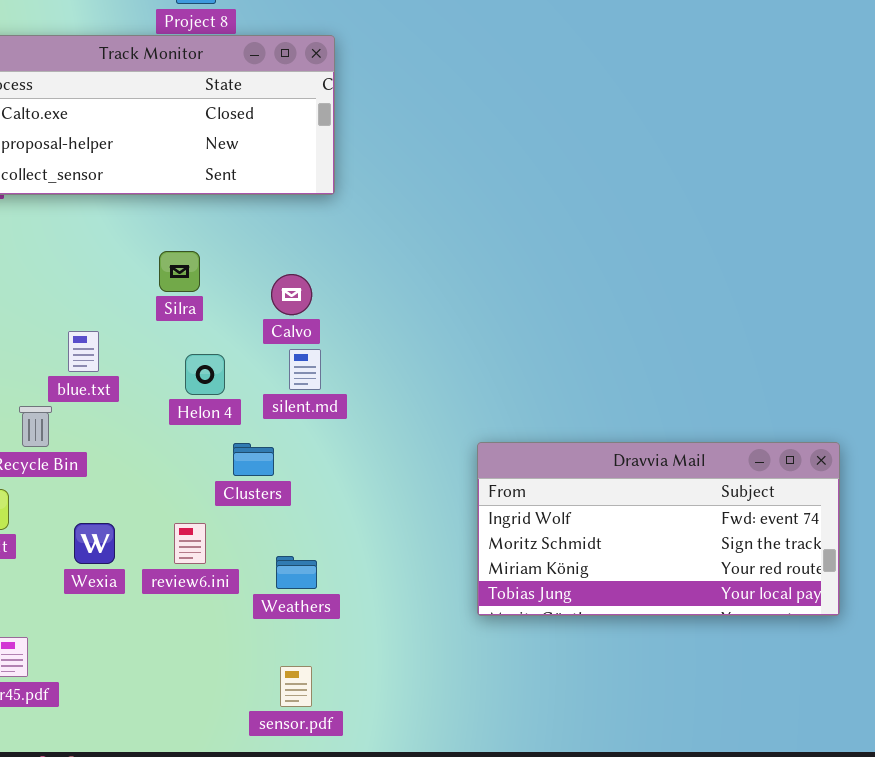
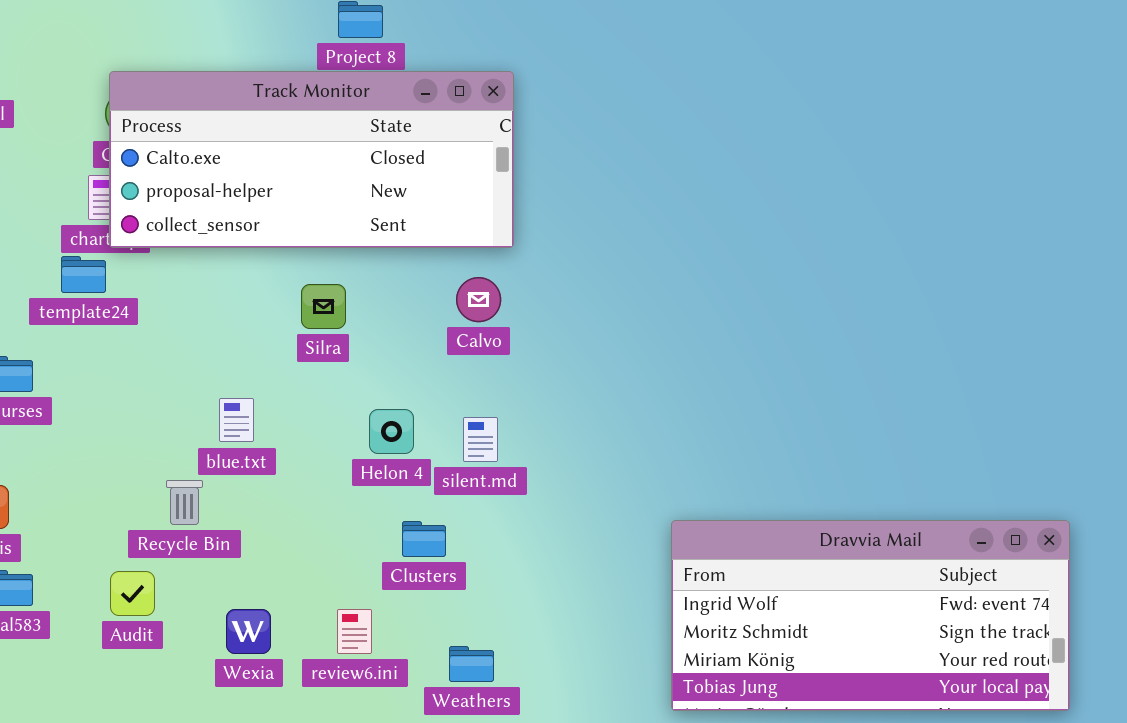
Silra: [159,251,200,292] -> [301,284,346,329], moved
Calvo: [271,274,312,315] -> [456,277,501,322], moved
Helon 4: [185,354,225,395] -> [369,409,414,454], moved

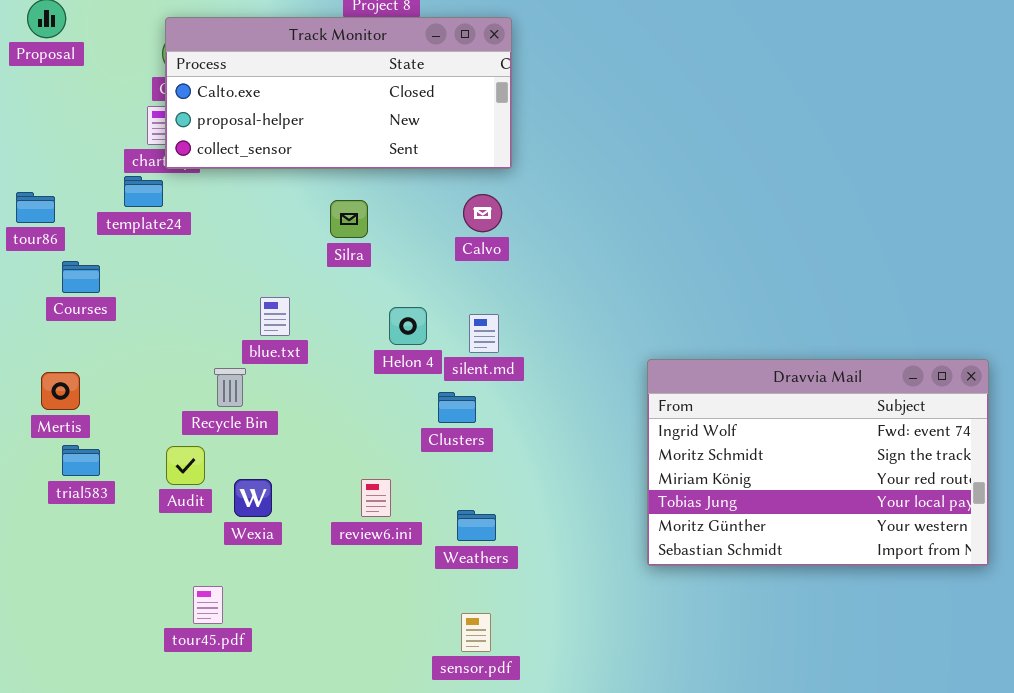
Dravvia Mail: [671,520,1070,711] -> [647,359,989,566], resized
Clusters: [402,521,446,557] -> [438,392,476,423], moved
Wexia: [226,609,271,654] -> [234,479,272,517], moved

